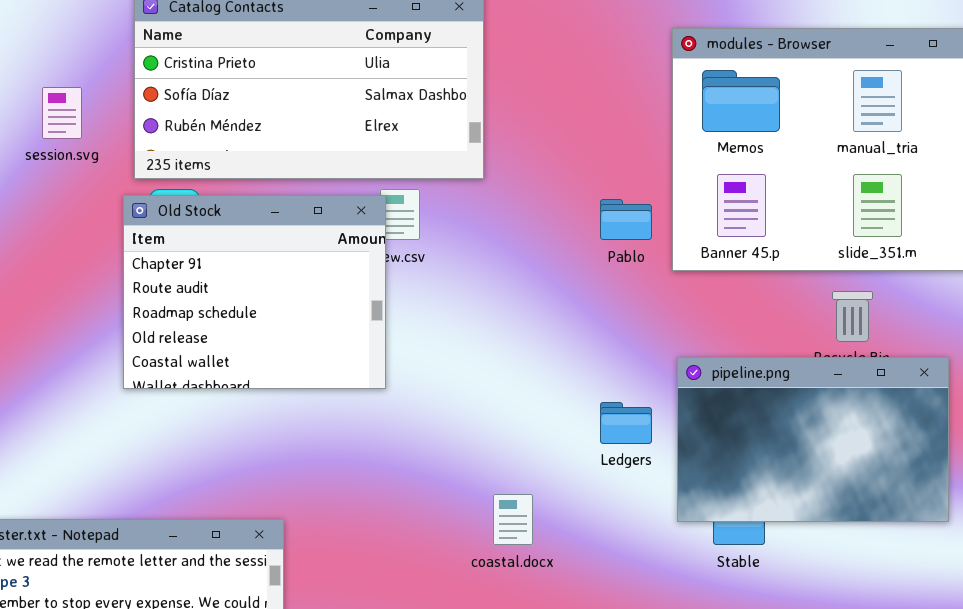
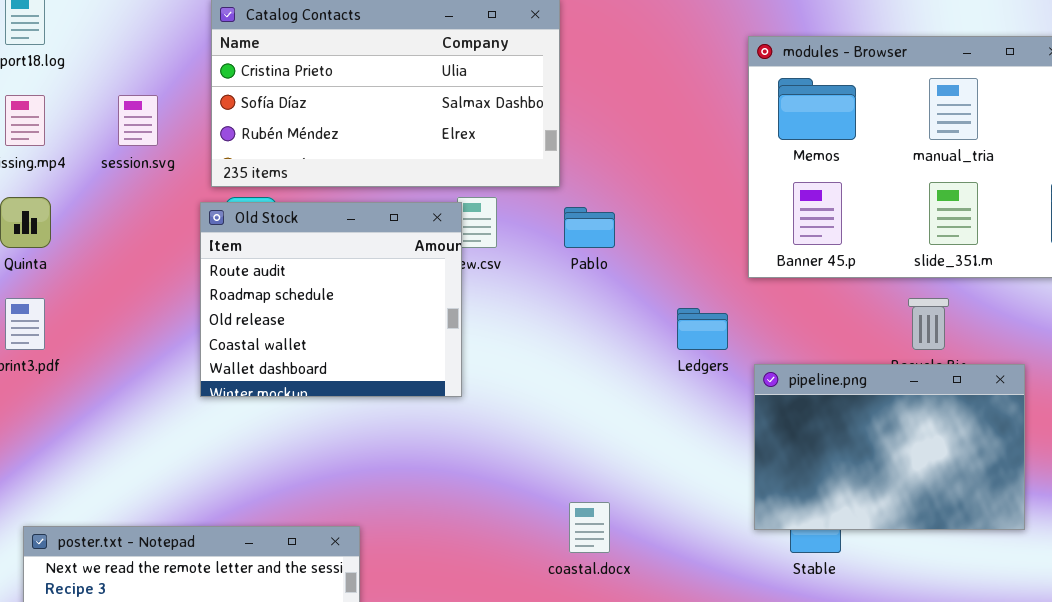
Old Stock: [123,195,386,389] -> [200,202,462,397], scrolled down 1 row
Pablo: [600,199,652,240] -> [564,207,615,248], moved
Ledgers: [600,402,652,444] -> [677,308,728,350], moved

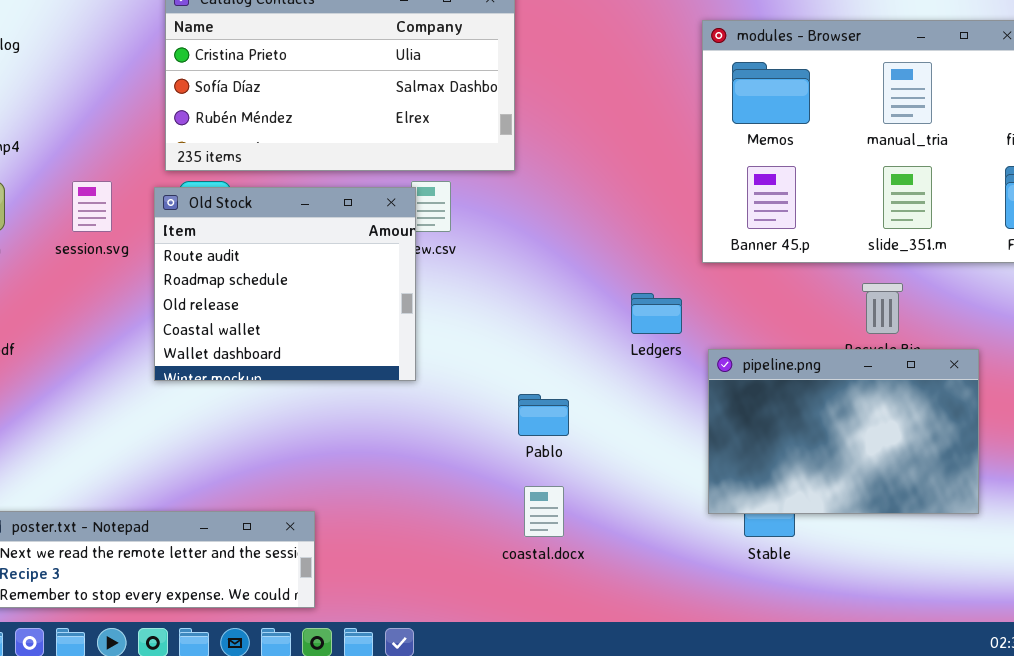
session.svg: [118,95,158,146] -> [72,181,112,232], moved
Pablo: [564,207,615,248] -> [518,394,569,436], moved

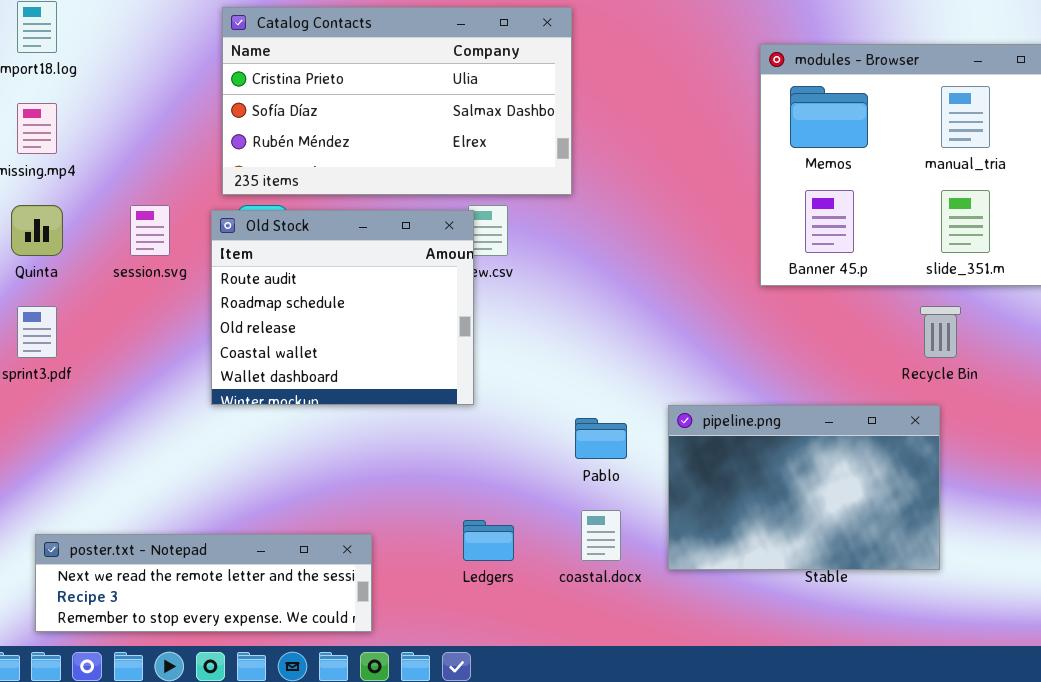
Ledgers: [631,293,682,334] -> [463,520,514,561], moved
pipeline.png: [708,349,979,514] -> [668,405,940,570], moved

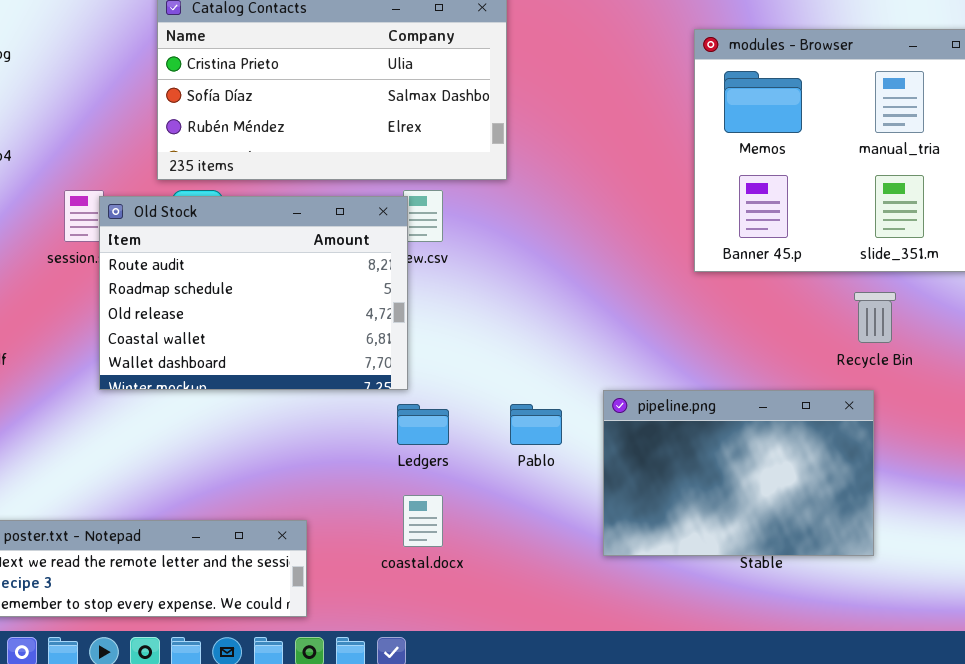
Old Stock: [211,210,474,405] -> [99,196,408,390], resized
coastal.docx: [581,510,621,561] -> [403,495,443,547], moved
Ledgers: [463,520,514,561] -> [397,404,449,445], moved

